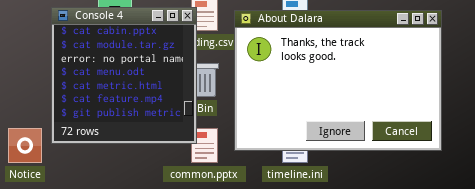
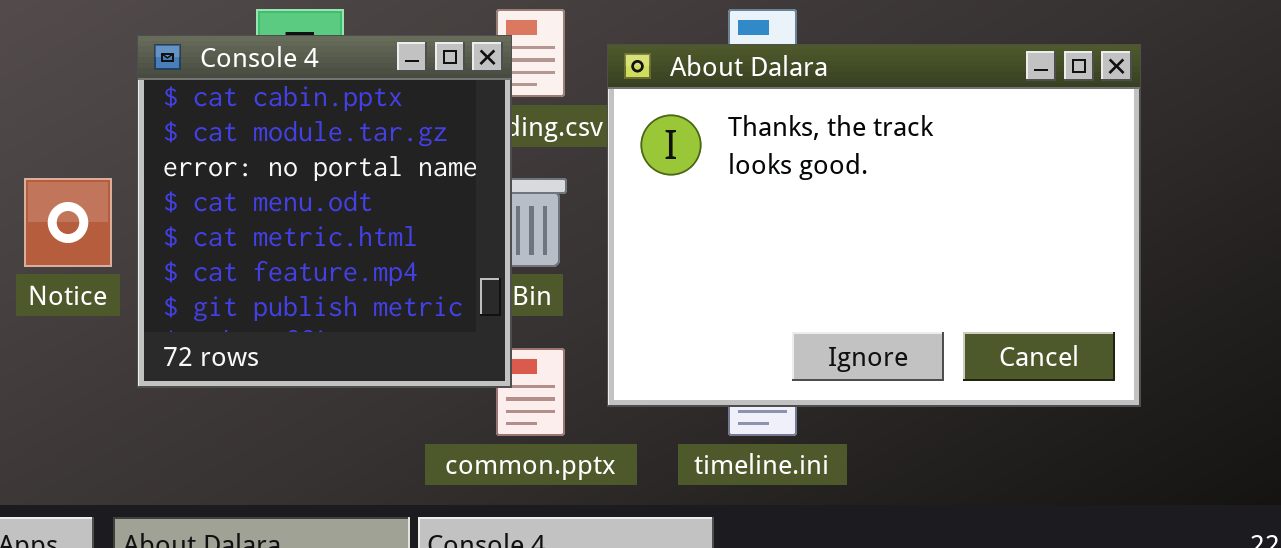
Notice: [8,128,42,163] -> [24,178,112,267], moved

